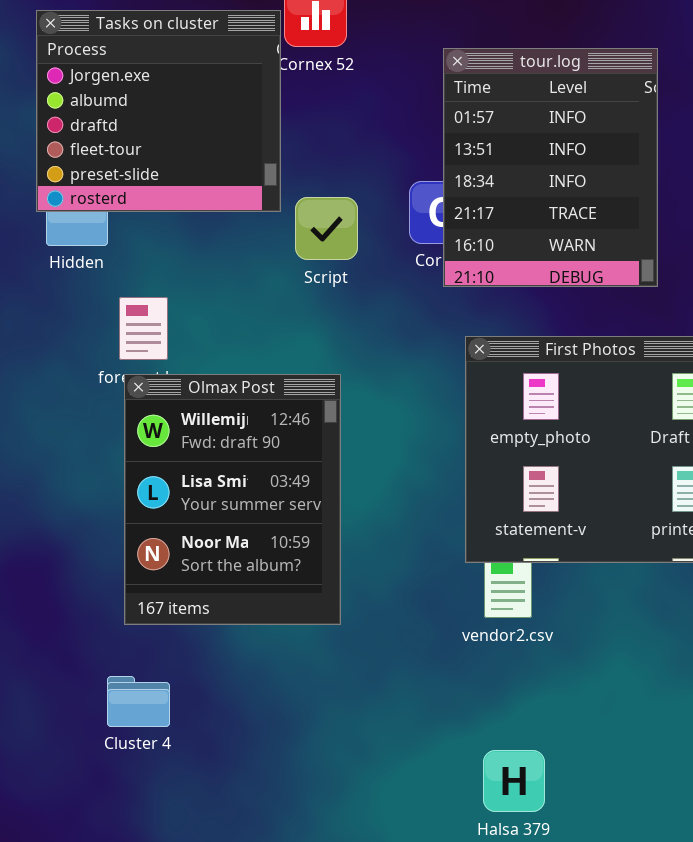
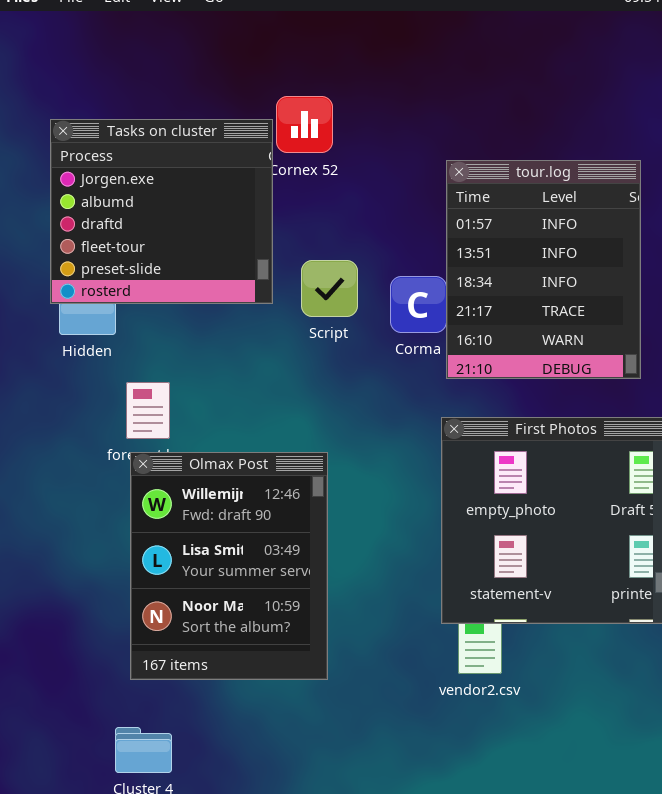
tour.log: [443,48,658,287] -> [446,160,641,379], moved
Script: [295,197,358,260] -> [301,260,358,317], moved

